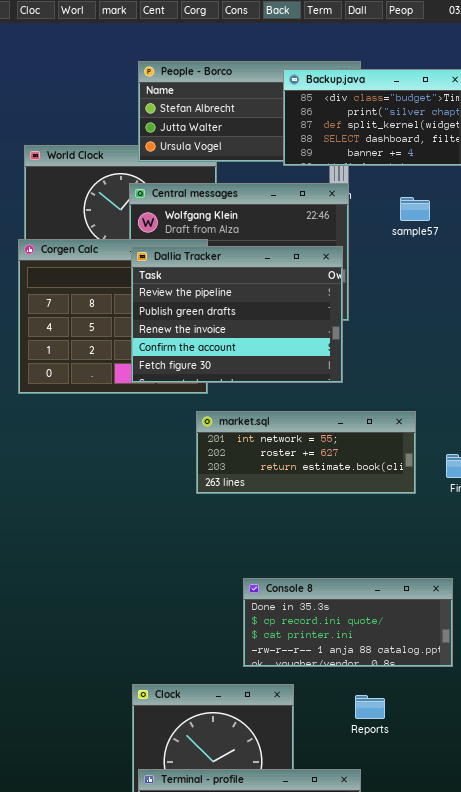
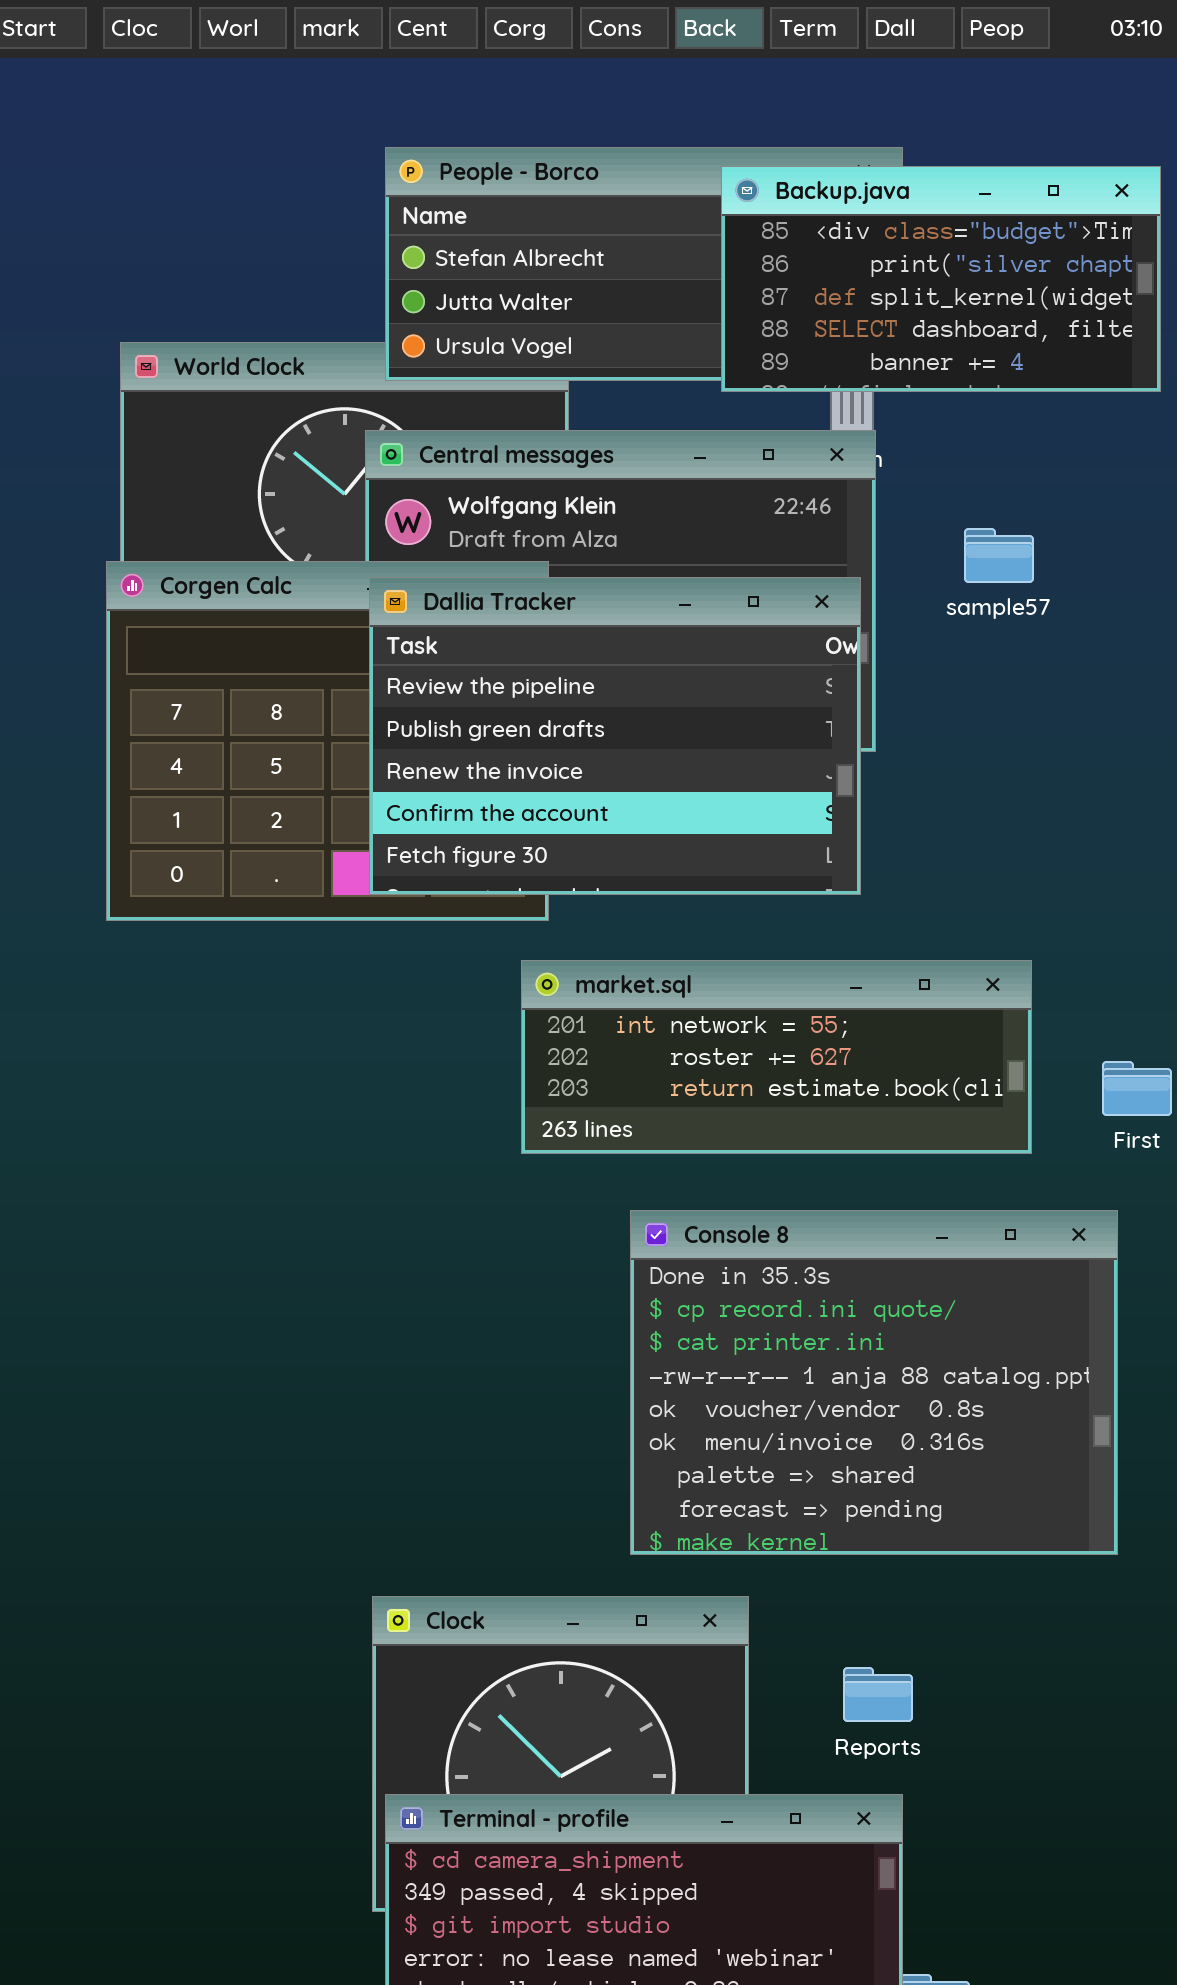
sample57: [400,197,430,221] -> [964,528,1034,583], moved
Console 8: [243,578,453,667] -> [630,1210,1118,1555], resized
Reports: [355,695,385,719] -> [843,1667,913,1722], moved

